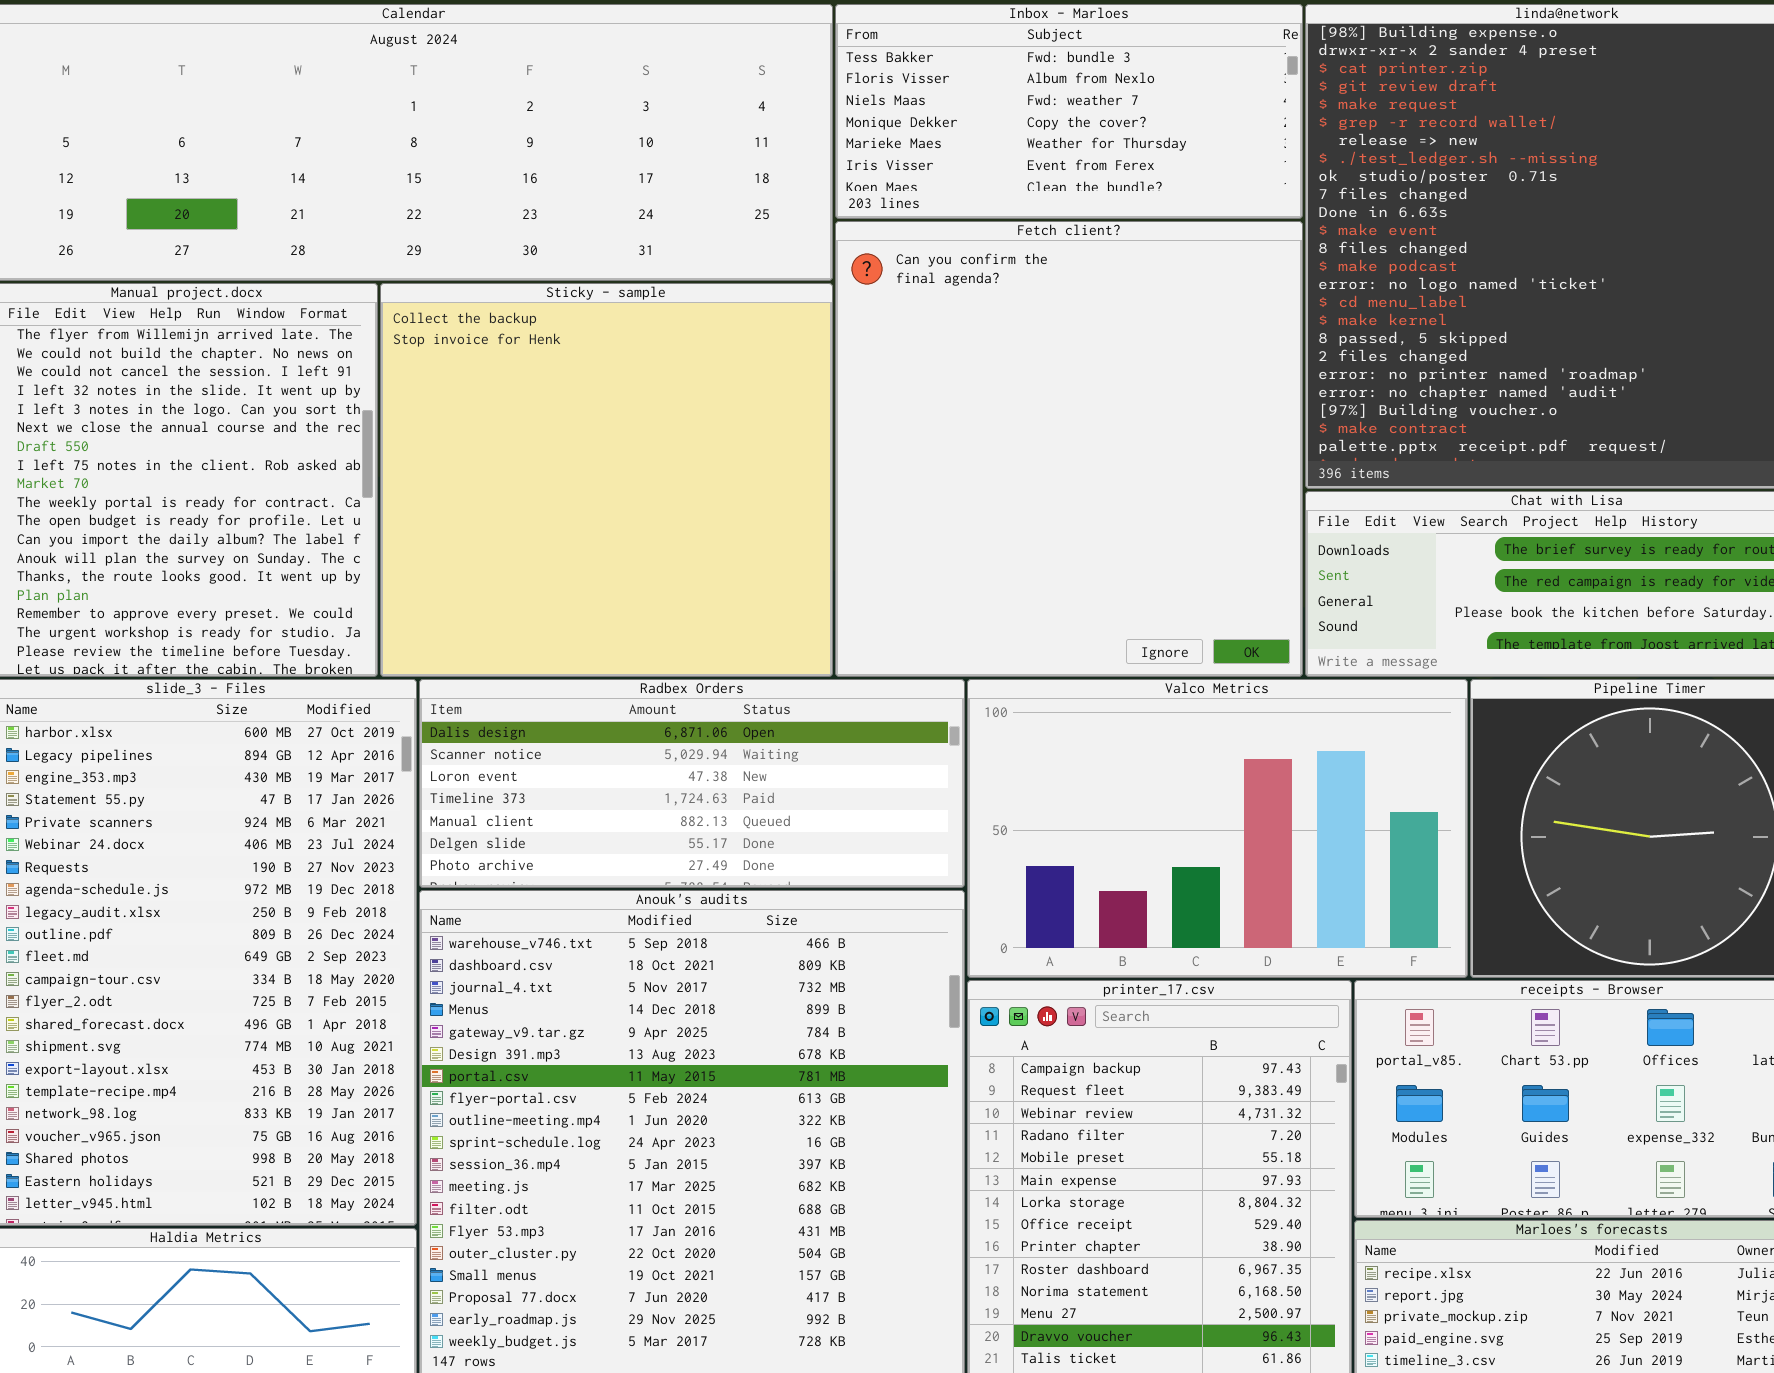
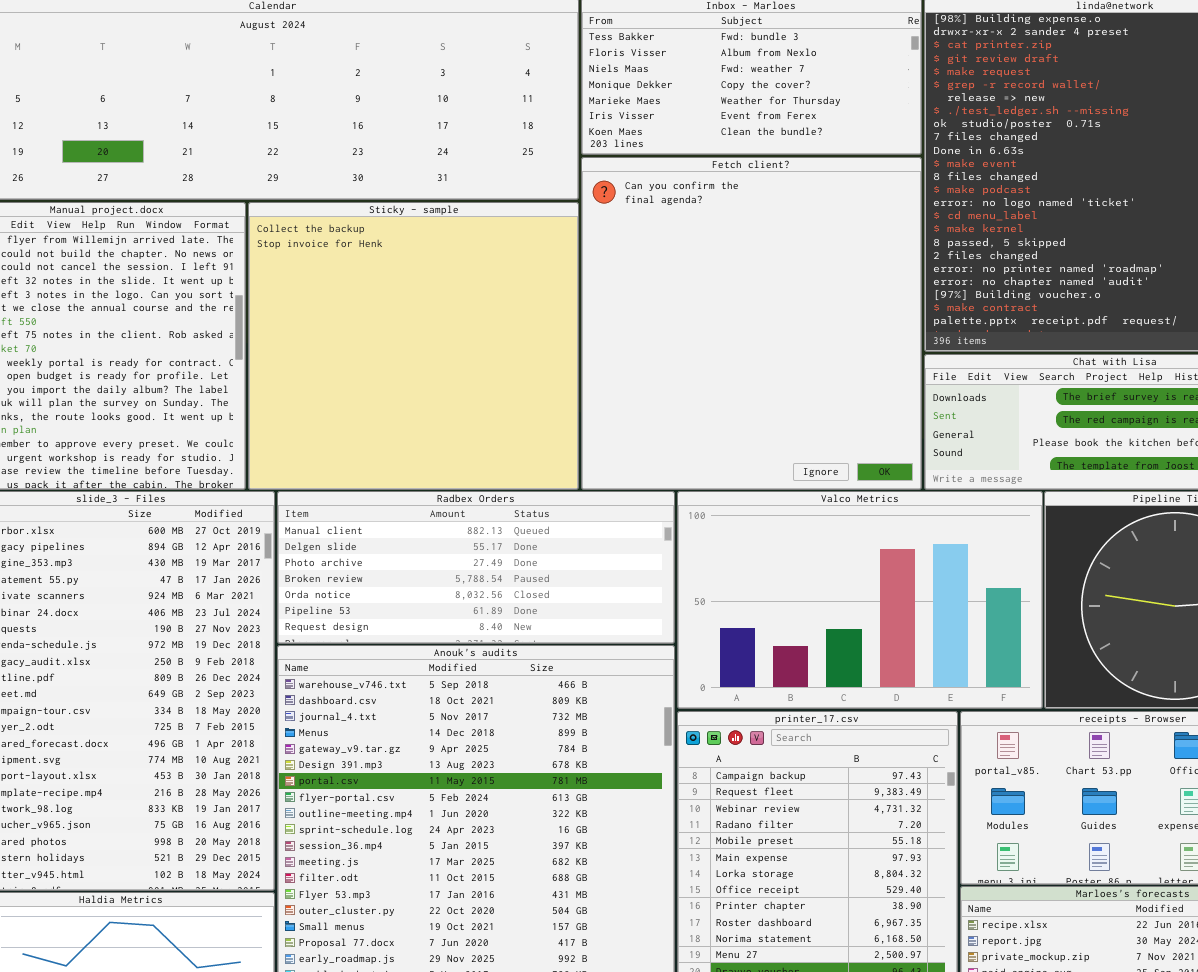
Radbex Orders: [419,679,965,888] -> [277,491,675,644], scrolled down 4 rows

